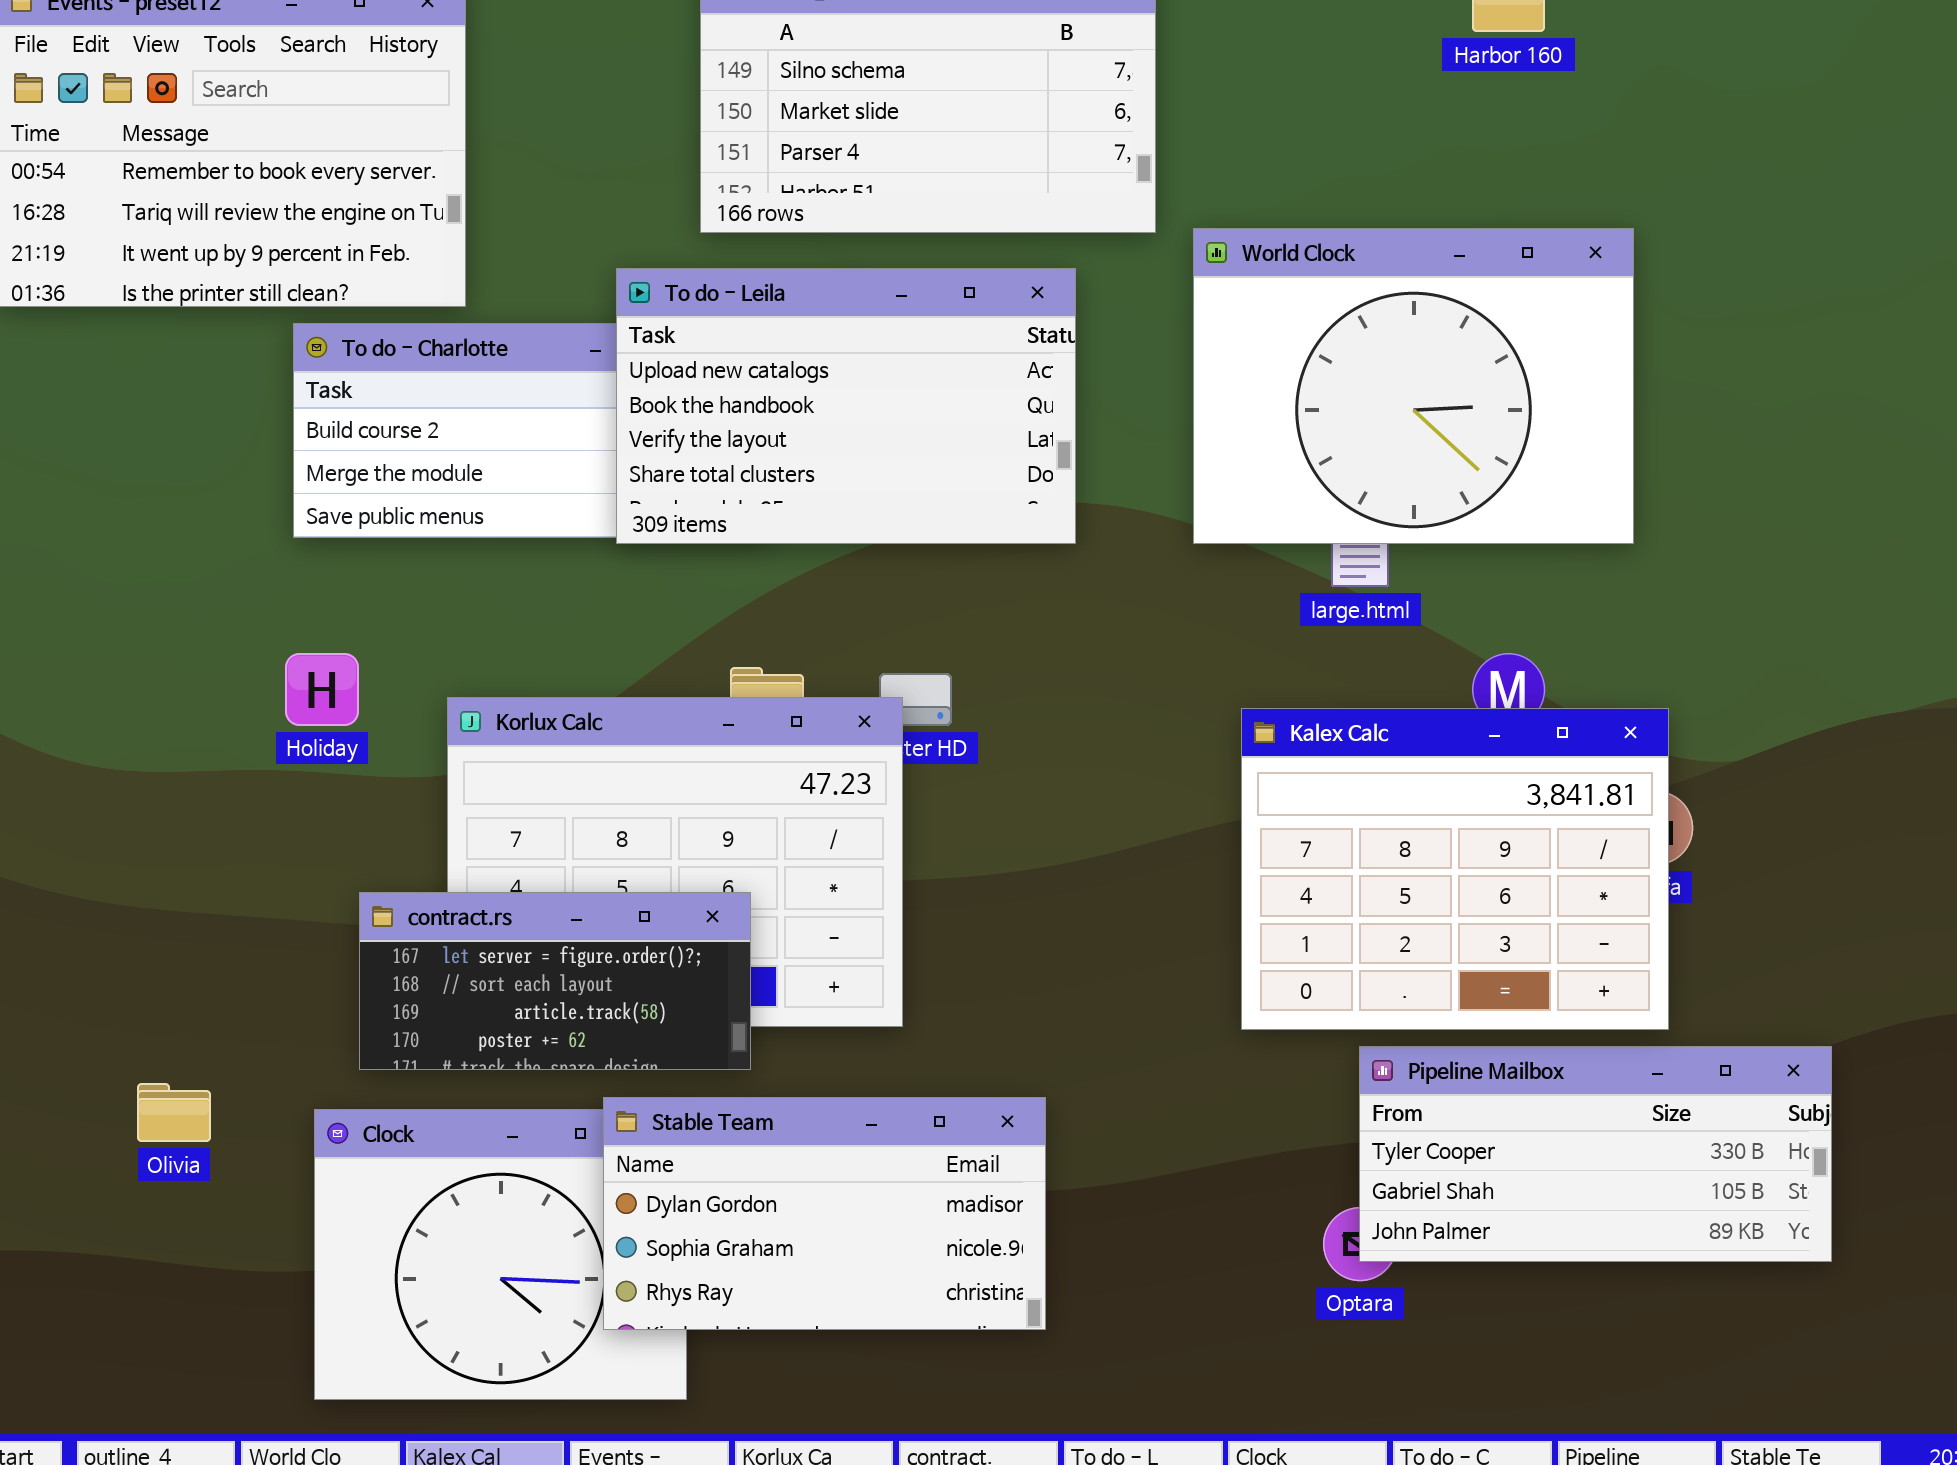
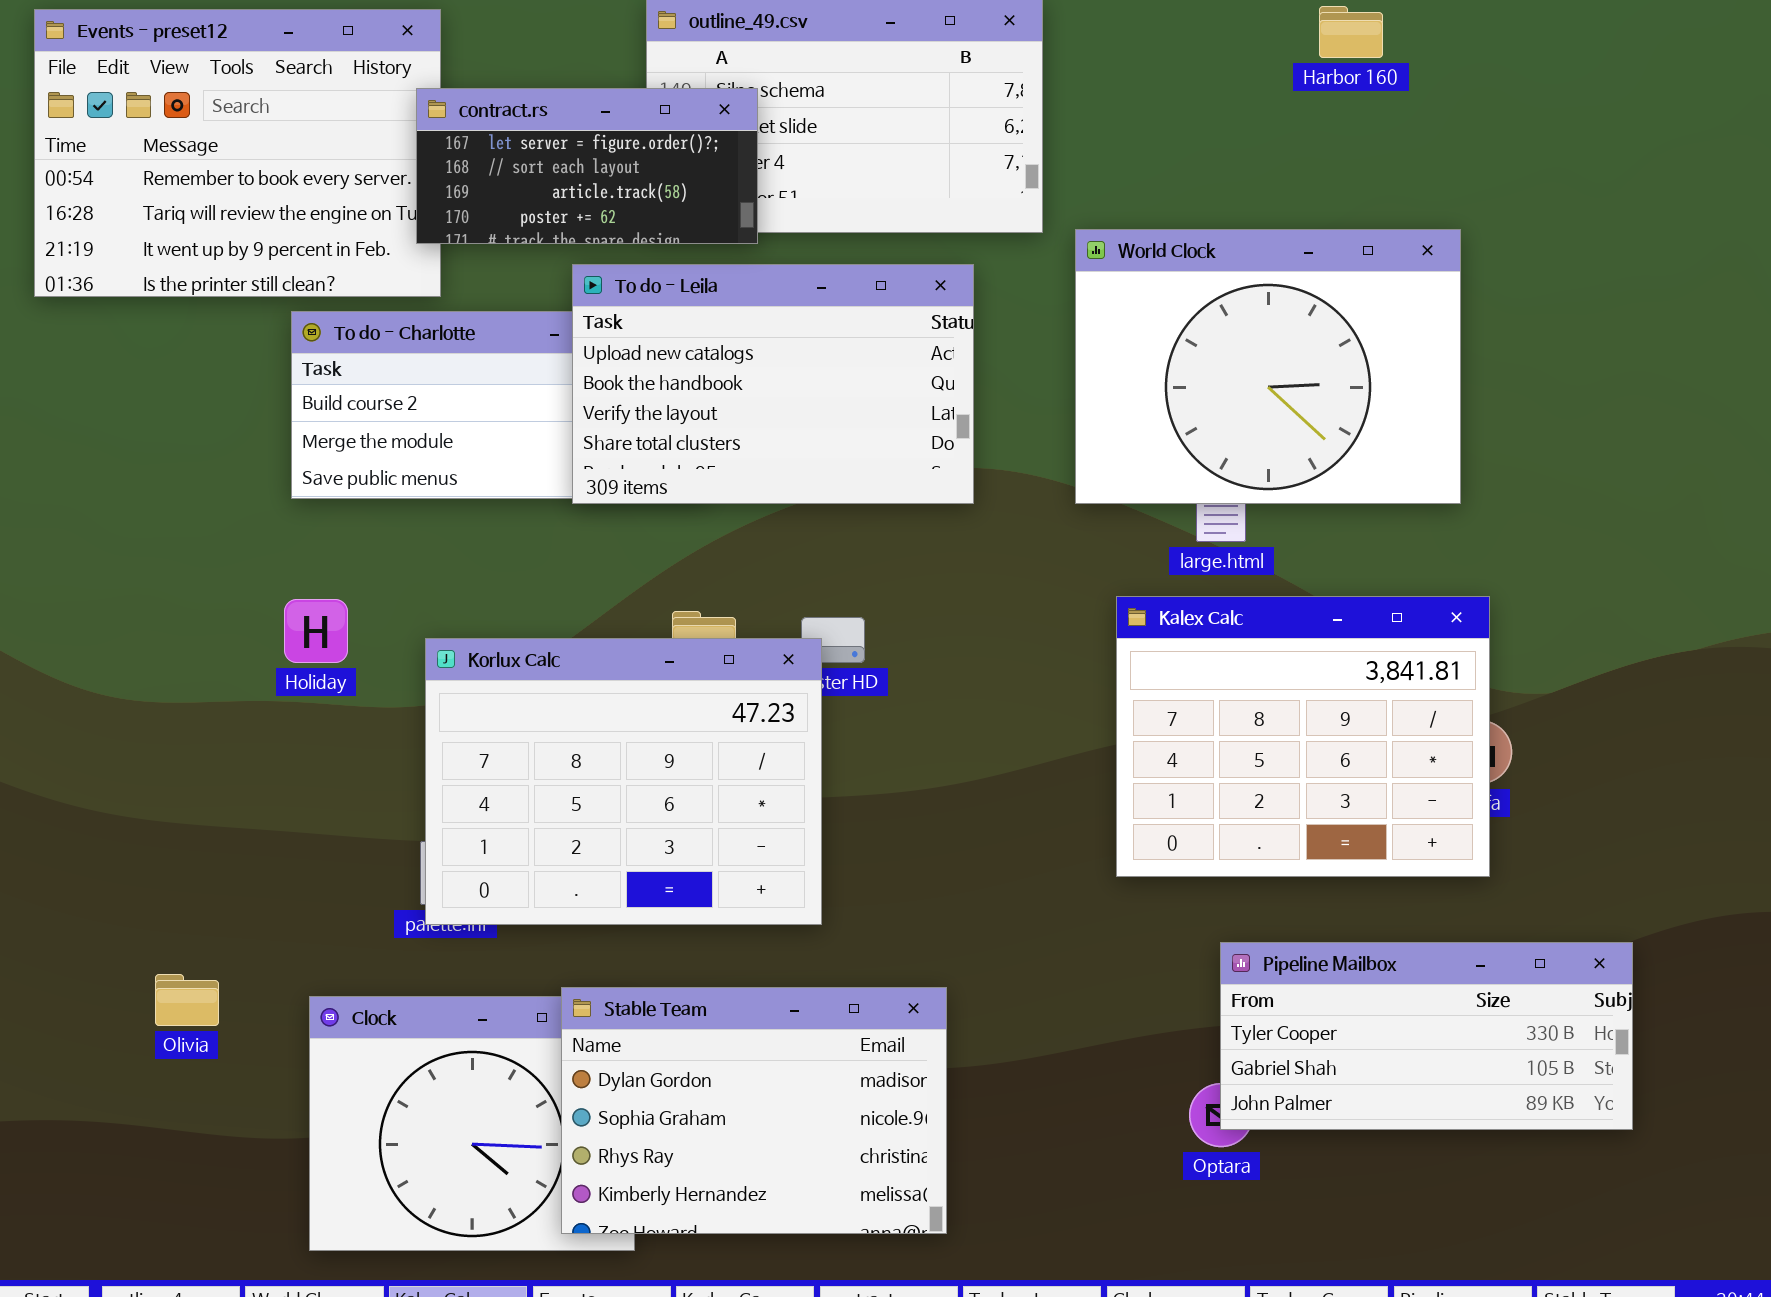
Kalex Calc: [1241,708,1669,1030] -> [1116,596,1490,877], moved
contract.rs: [359,892,751,1070] -> [416,88,758,244], moved
Stable Team: [603,1097,1046,1330] -> [561,987,947,1234], resized

